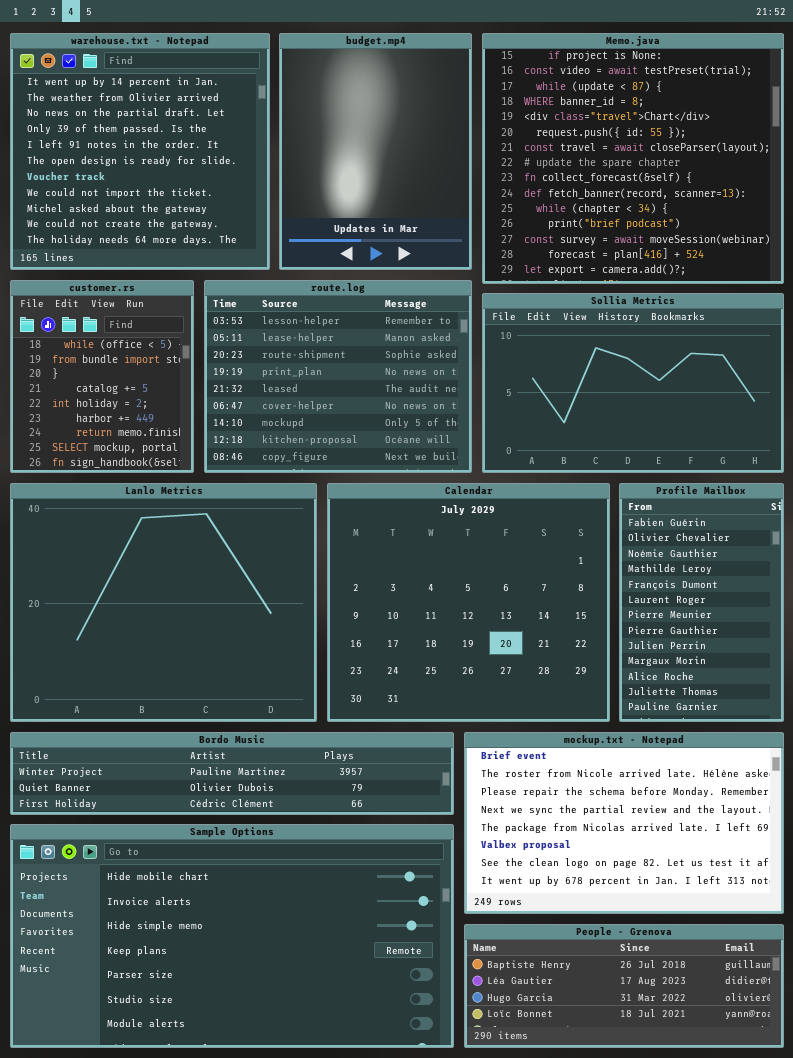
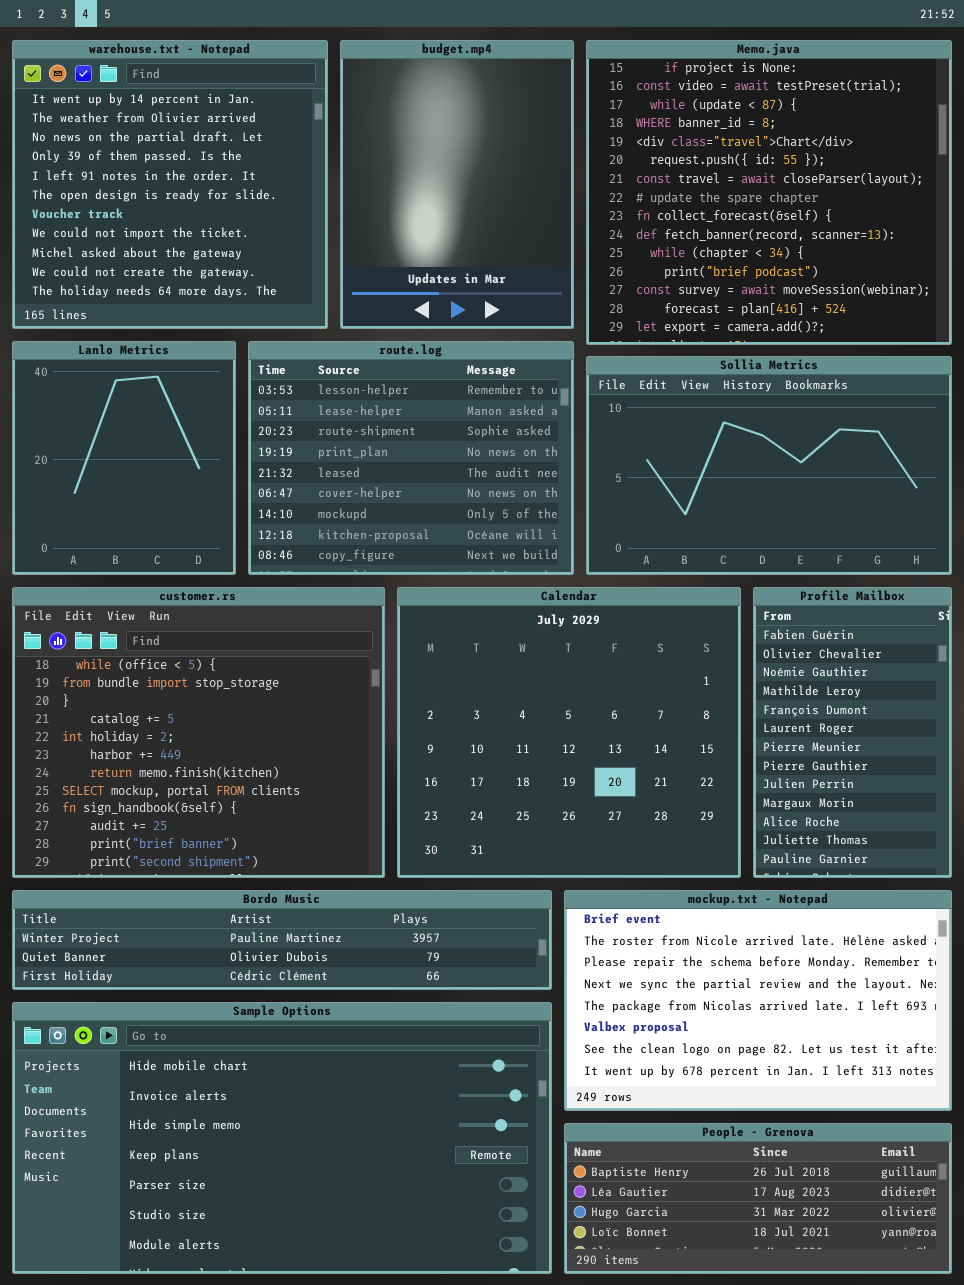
customer.rs: [10,280,194,473] -> [12,587,385,878], moved, resized
Lanlo Metrics: [10,483,317,722] -> [12,341,236,575], moved, resized

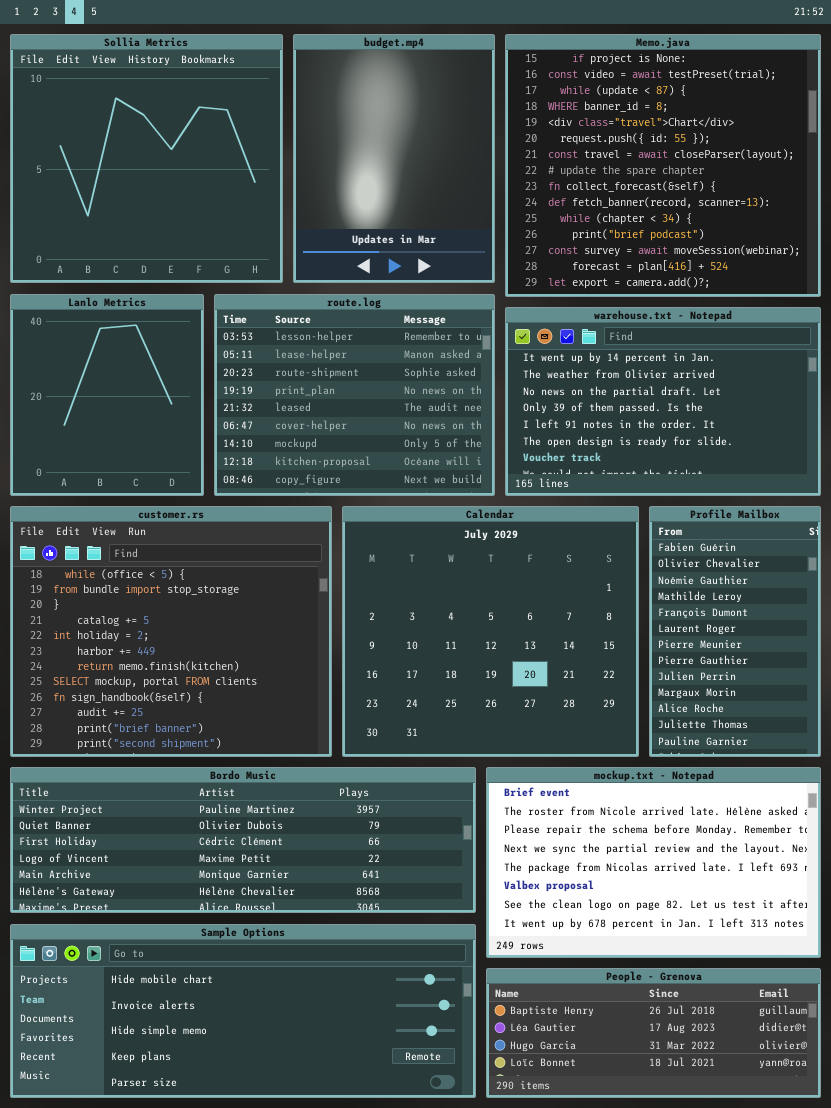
warehouse.txt - Notepad: [12,40,328,329] -> [505,307,821,496], moved, resized
Sollia Metrics: [586,356,952,575] -> [10,34,283,283], moved, resized
Bordo Music: [12,890,552,990] -> [10,767,476,913], resized
Sample Options: [12,1002,552,1274] -> [10,924,476,1098], resized

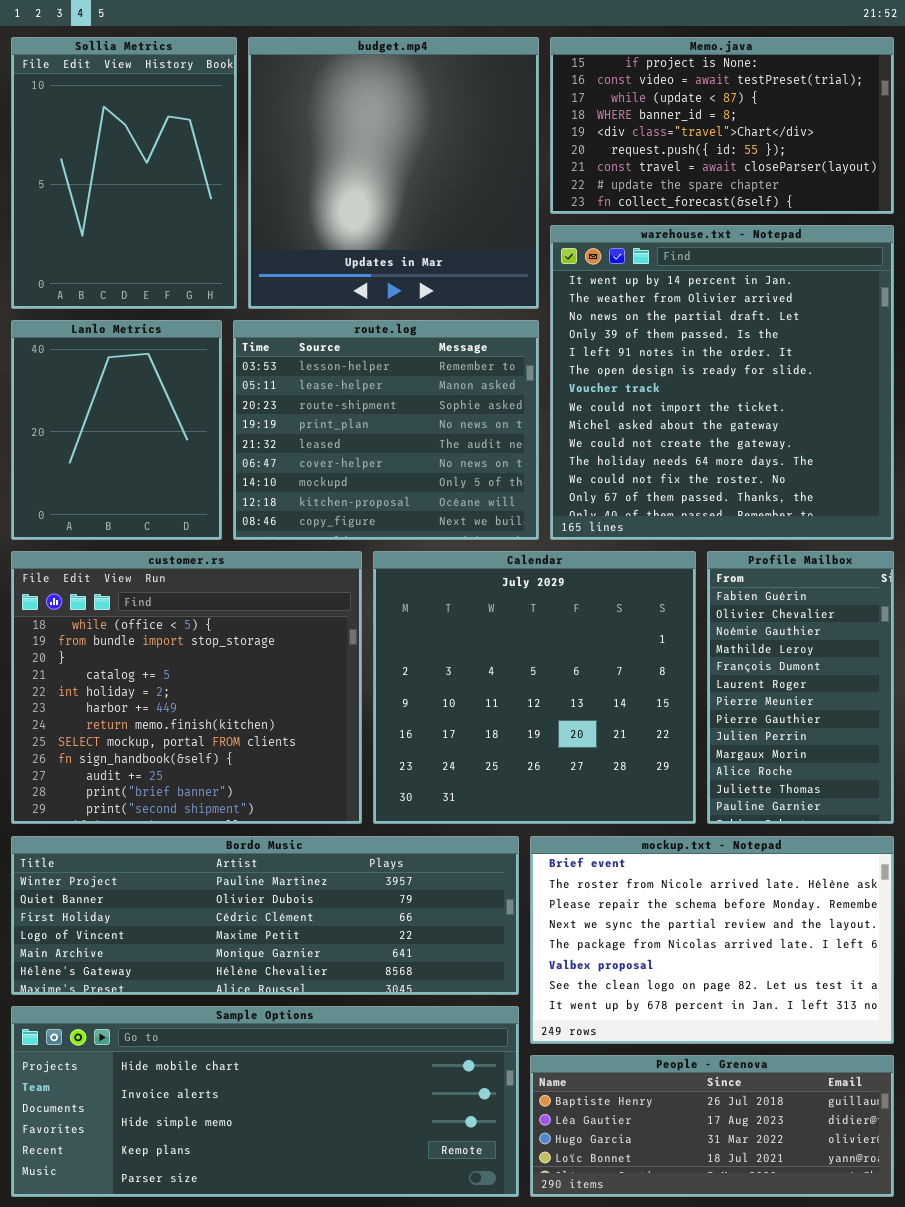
Sollia Metrics: [10,34,283,283] -> [11,37,237,309], resized
budget.mp4: [293,34,495,283] -> [248,37,539,309], resized
Memo.java: [505,34,821,297] -> [550,37,894,214], resized
warehouse.txt - Notepad: [505,307,821,496] -> [550,225,894,540], resized

